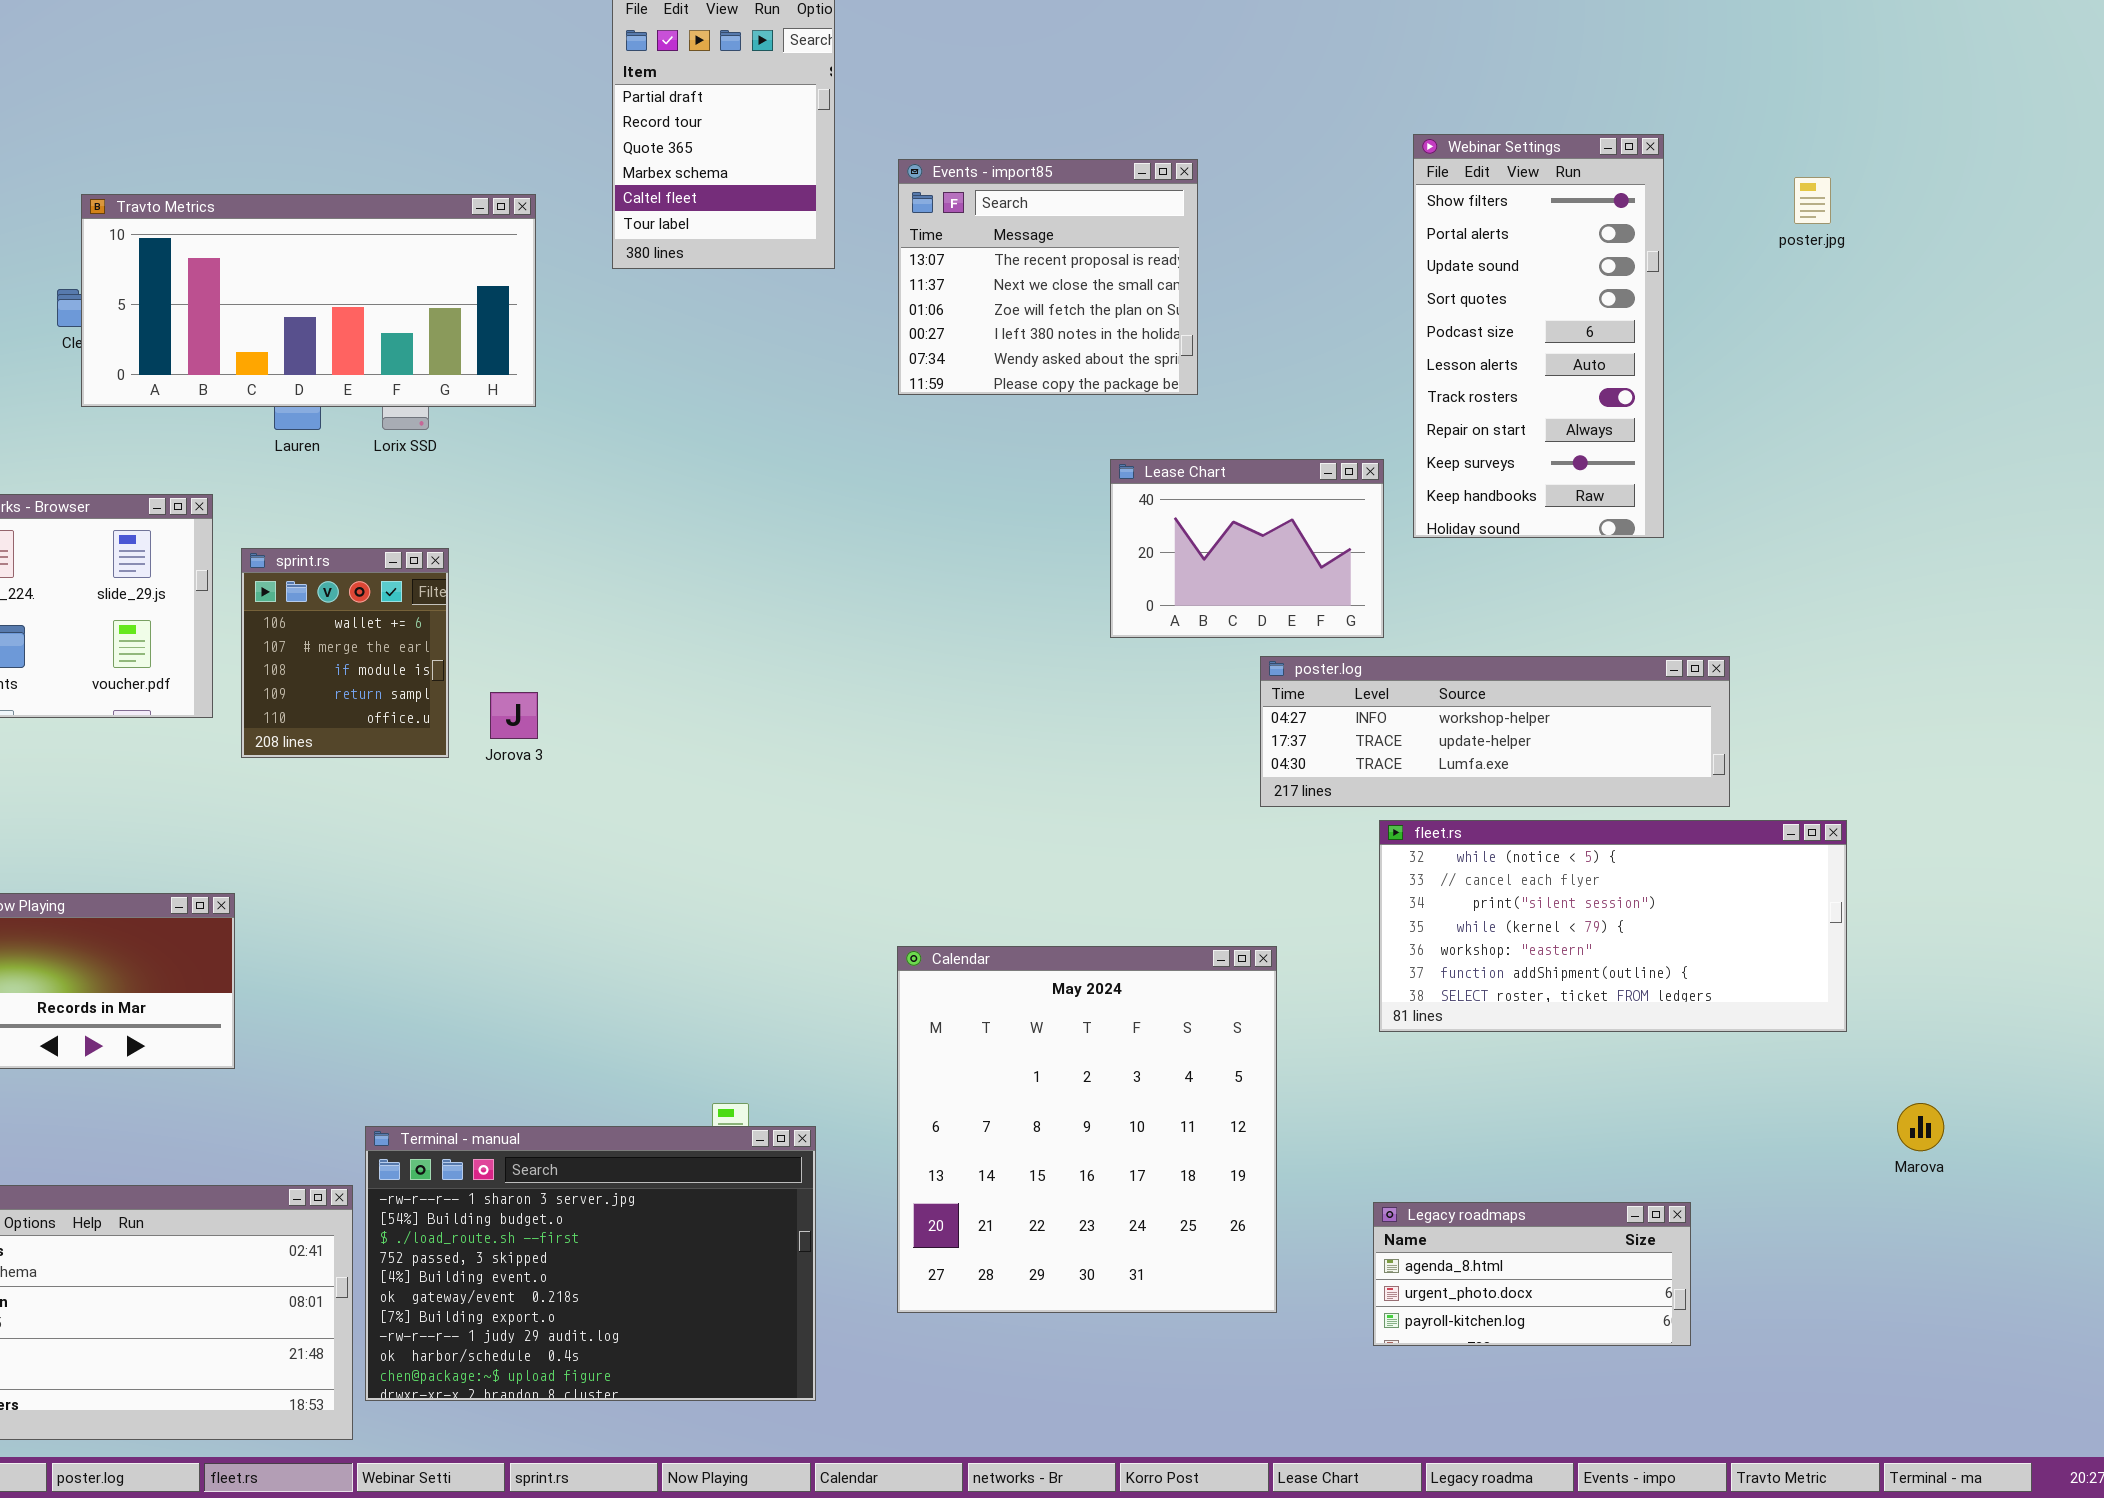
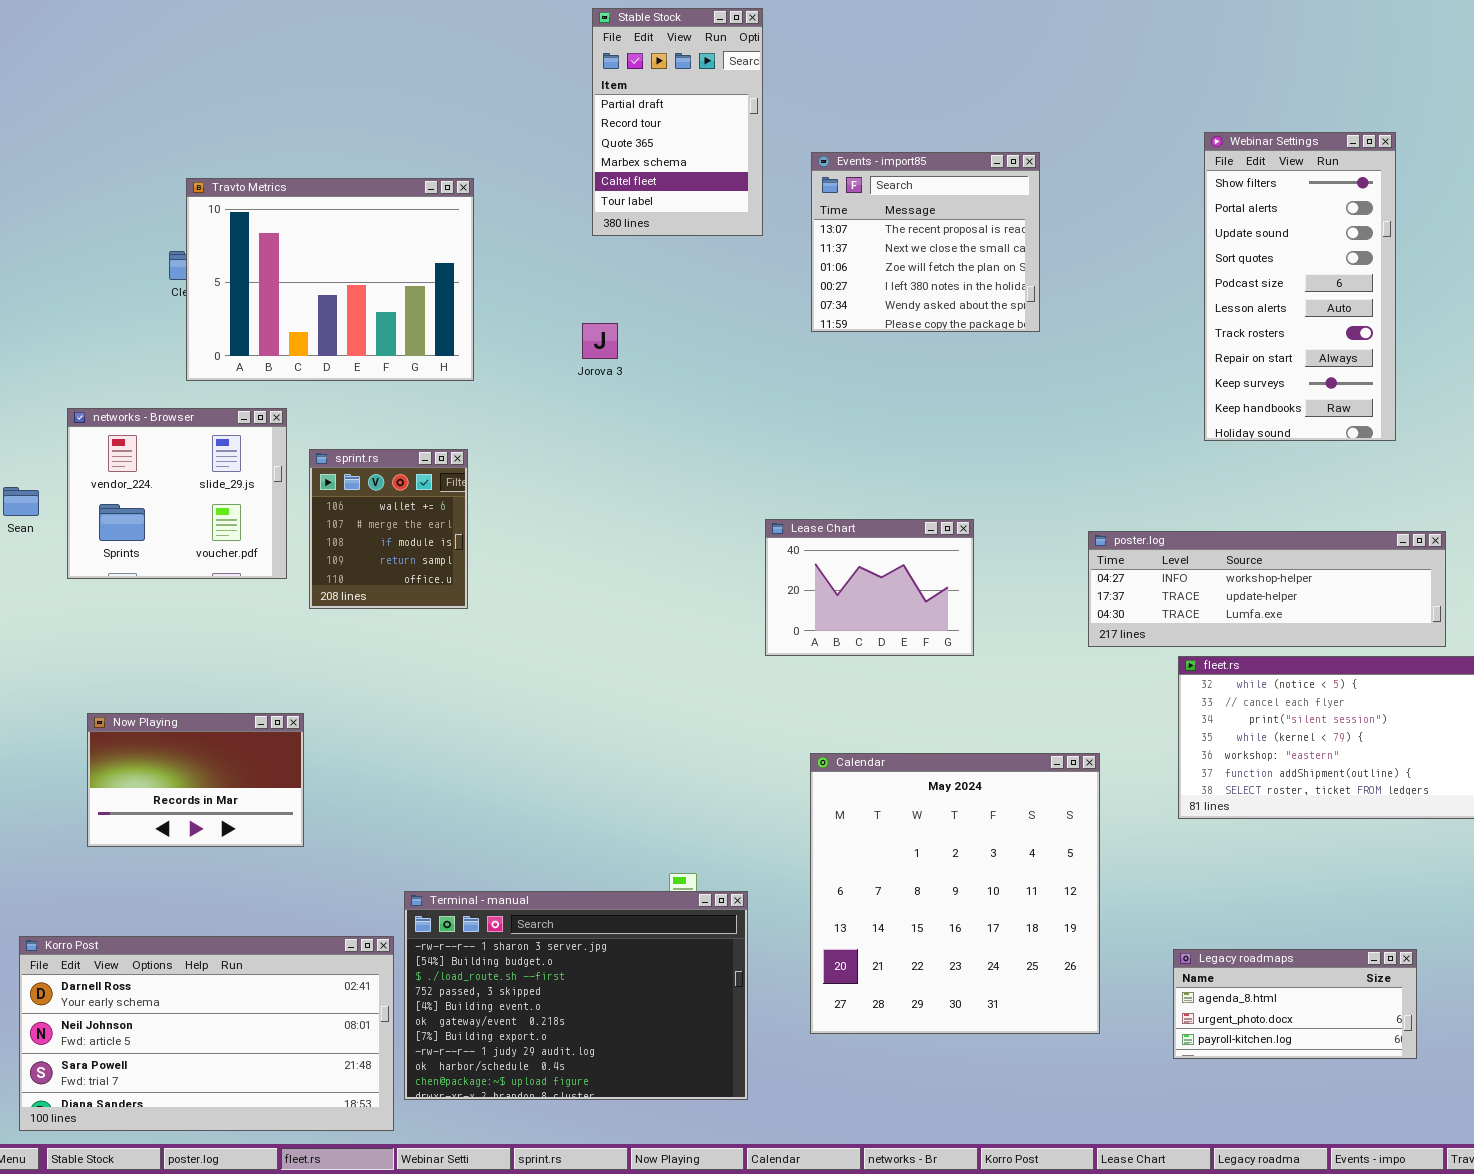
Travto Metrics: [81,194,536,407] -> [186,178,474,381], resized
Lease Chart: [1110,459,1384,638] -> [765,519,974,656], moved
Jorova 3: [490,692,538,739] -> [582,323,618,359], moved

